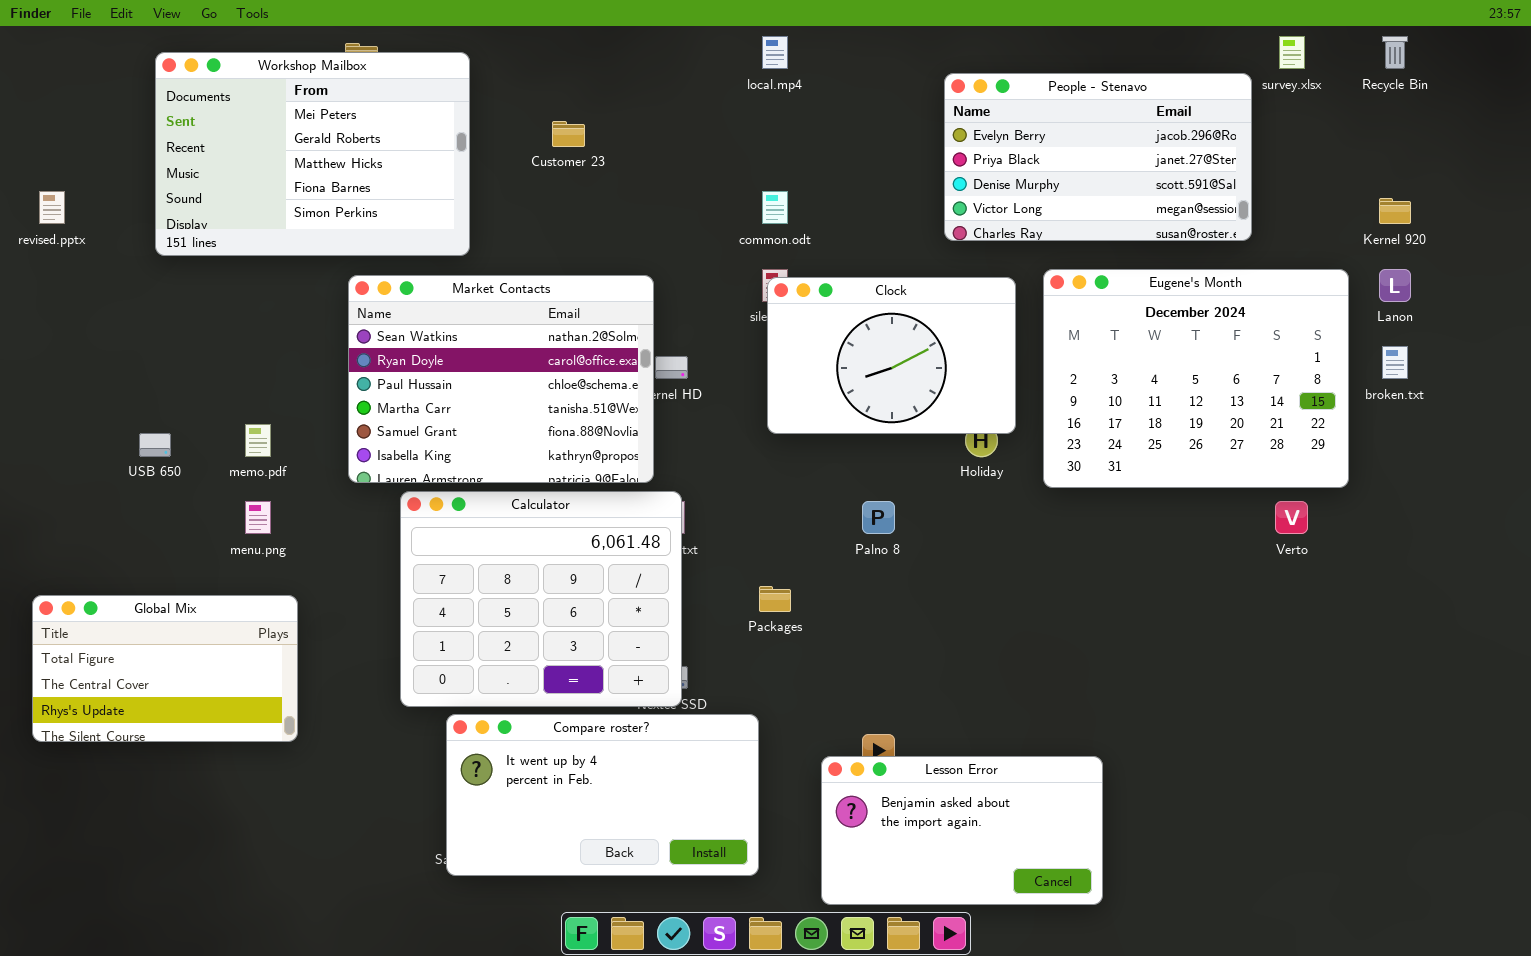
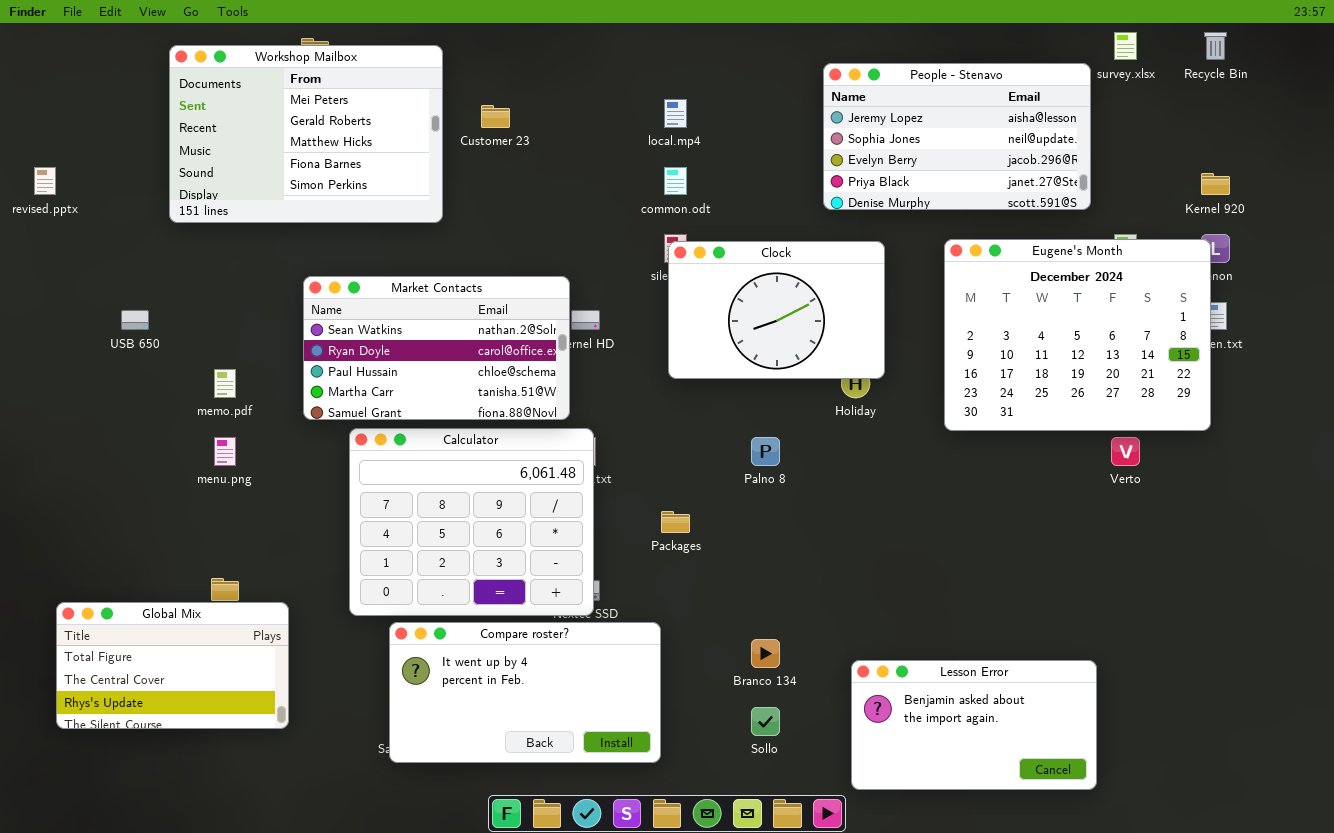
local.mp4: [762,36,788,69] -> [664,99,687,128], moved
Workshop Mailbox: [155,52,470,256] -> [169,45,443,223], moved
People - Stenavo: [944,73,1252,241] -> [823,63,1091,210], scrolled up 2 rows
Eugene's Month: [1043,269,1349,488] -> [944,239,1211,431], moved
Market Contacts: [348,275,654,483] -> [303,276,570,420], resized
USB 650: [139,433,171,457] -> [121,310,149,330], moved
Global Mix: [32,595,298,742] -> [56,602,289,729], moved
Lesson Error: [821,756,1103,905] -> [851,660,1097,790], moved

